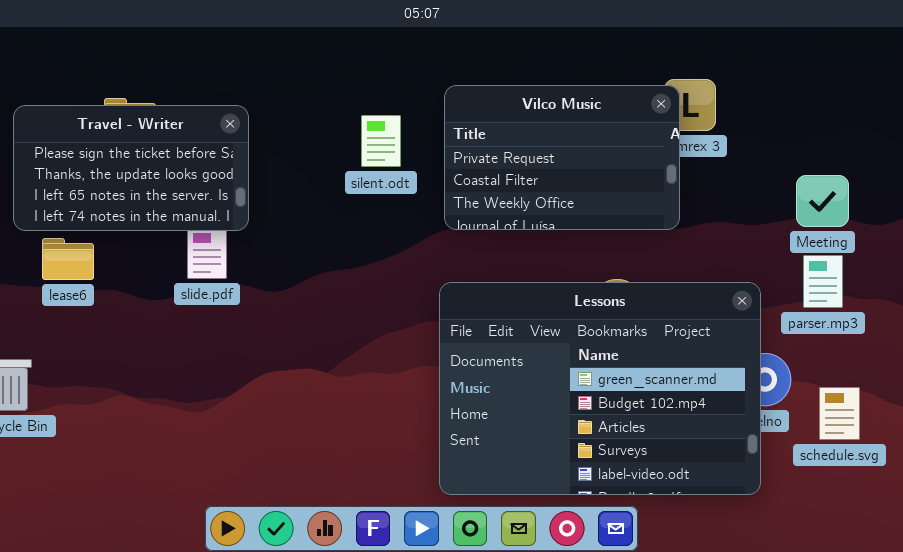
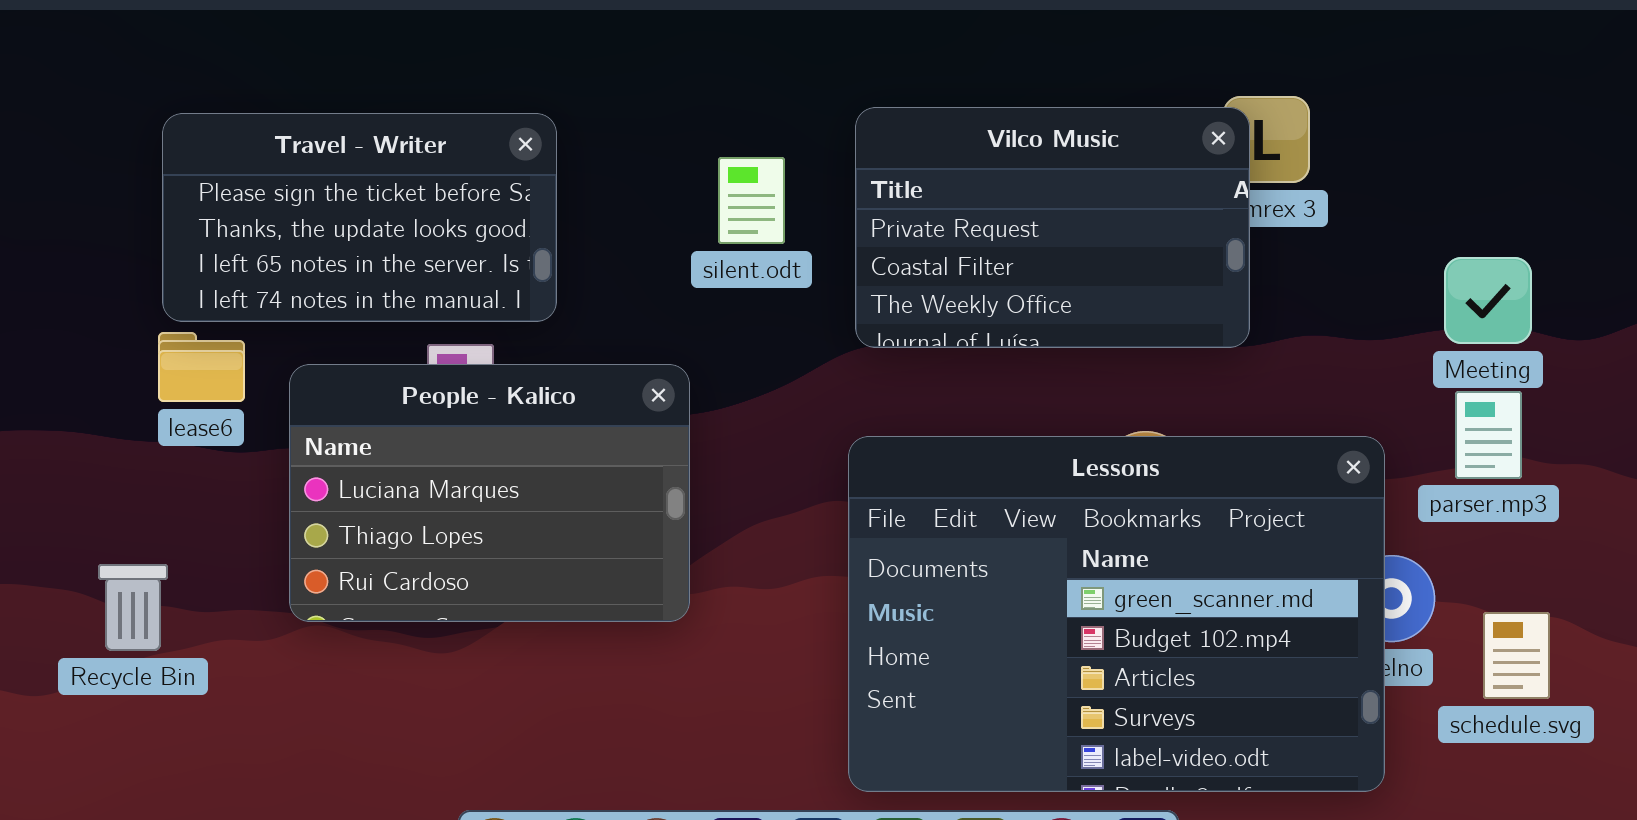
Travel - Writer: [13,105,249,231] -> [162,113,557,322], moved
lease6: [42,238,94,280] -> [158,332,245,402], moved
People - Kalico: none -> [289,364,690,622], opened

